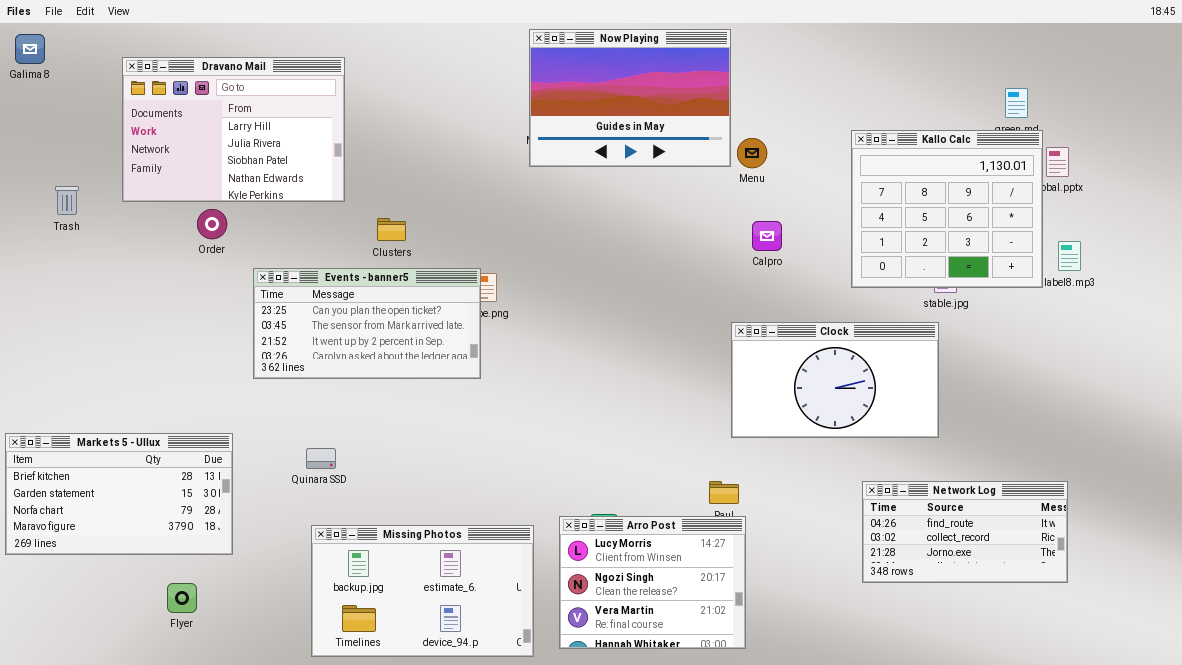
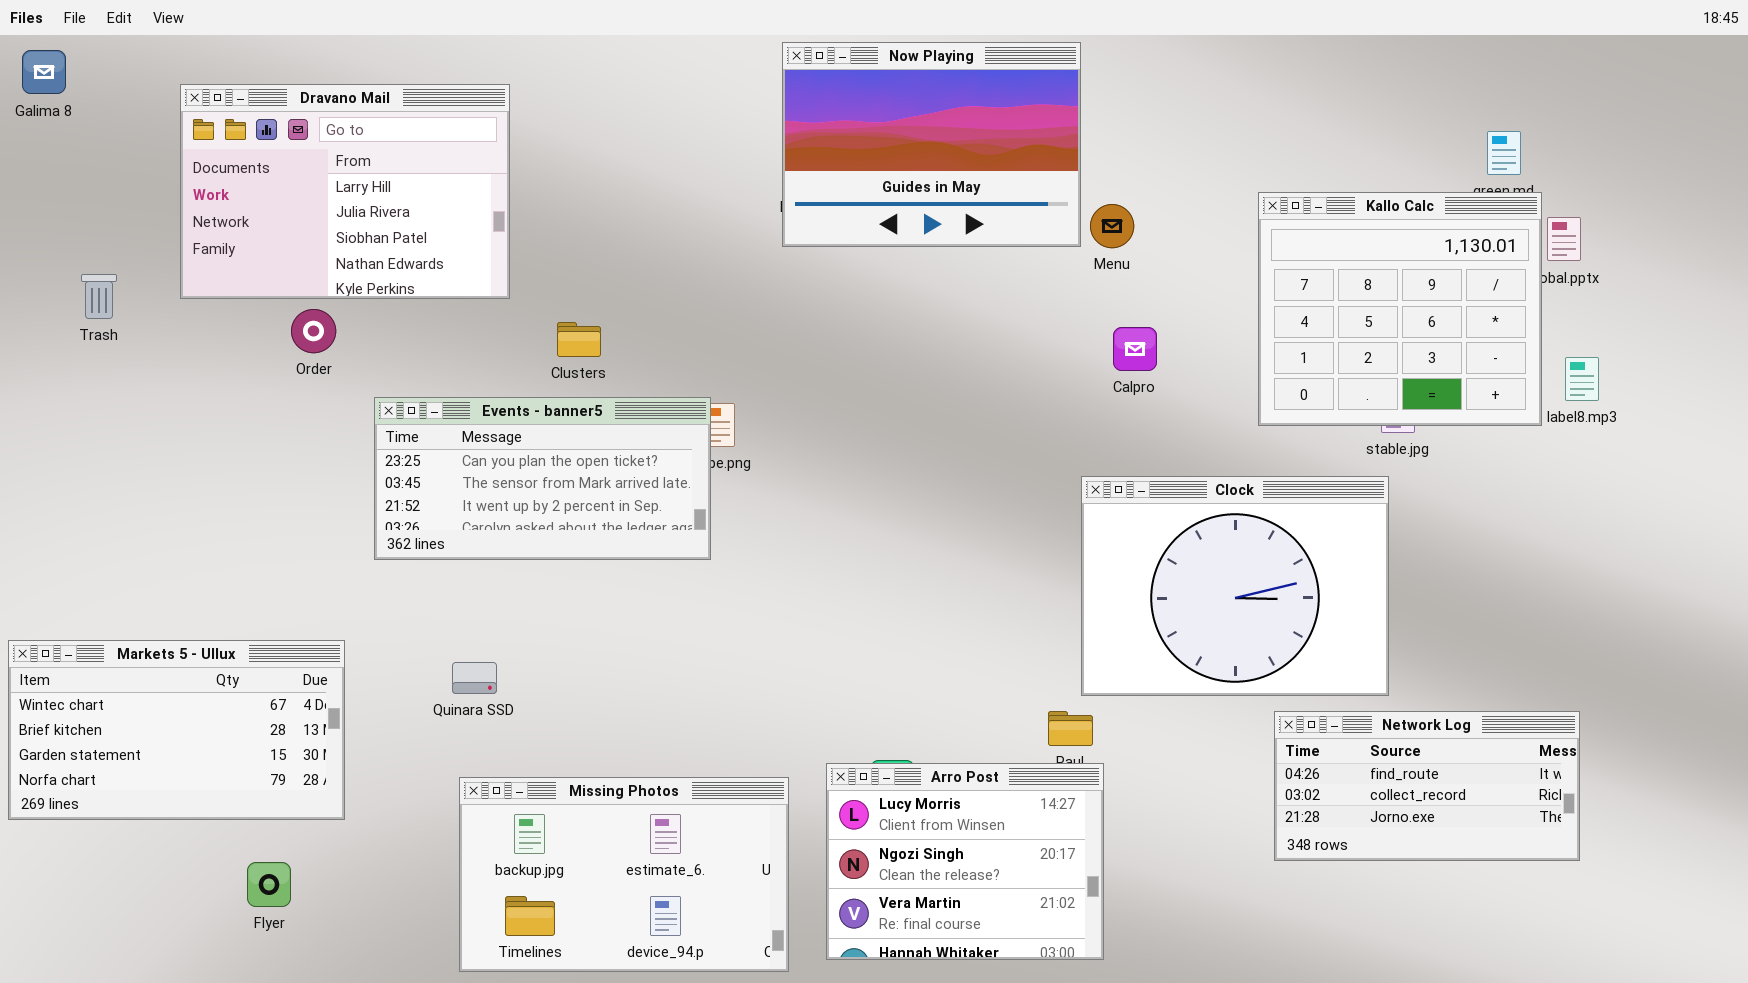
Clock: [731,322,939,438] -> [1081,476,1389,696], resized
Markets 5 - Ullux: [5,433,233,555] -> [8,640,345,820], scrolled up 1 row

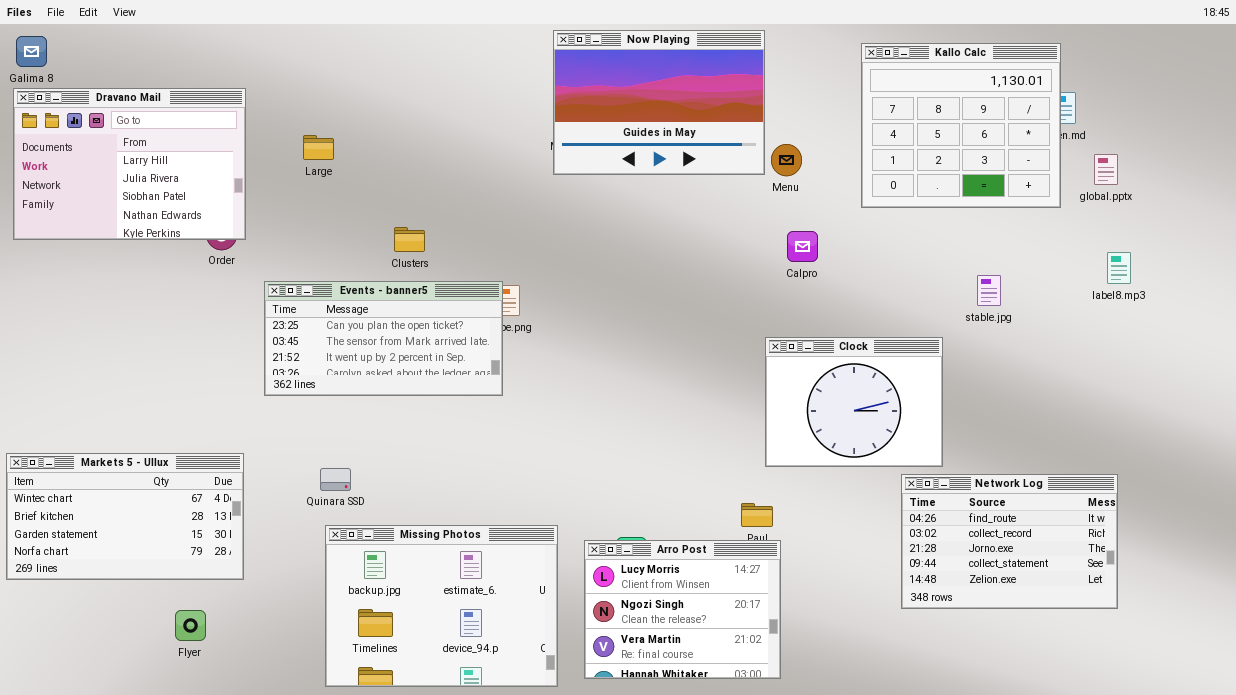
Dravano Mail: [180,84,510,299] -> [13,88,246,240], moved
Kallo Calc: [1258,192,1542,426] -> [861,43,1061,208], moved
Clock: [1081,476,1389,696] -> [765,337,943,467], resized
Network Log: [1274,711,1580,861] -> [901,474,1118,609], resized
Missing Photos: [459,777,789,972] -> [325,525,558,687], resized

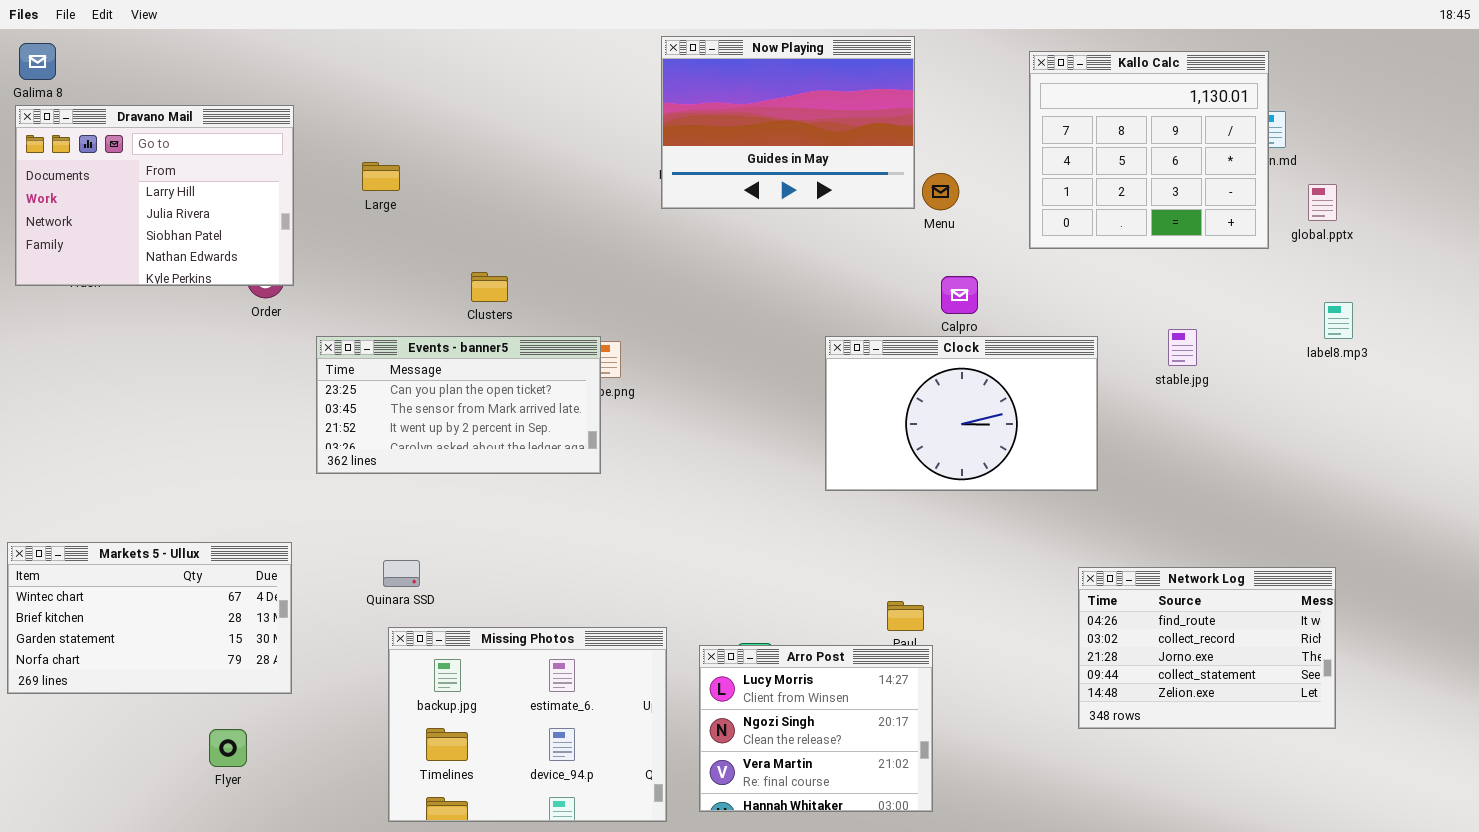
Clock: [765,337,943,467] -> [825,336,1098,491], moved, resized

